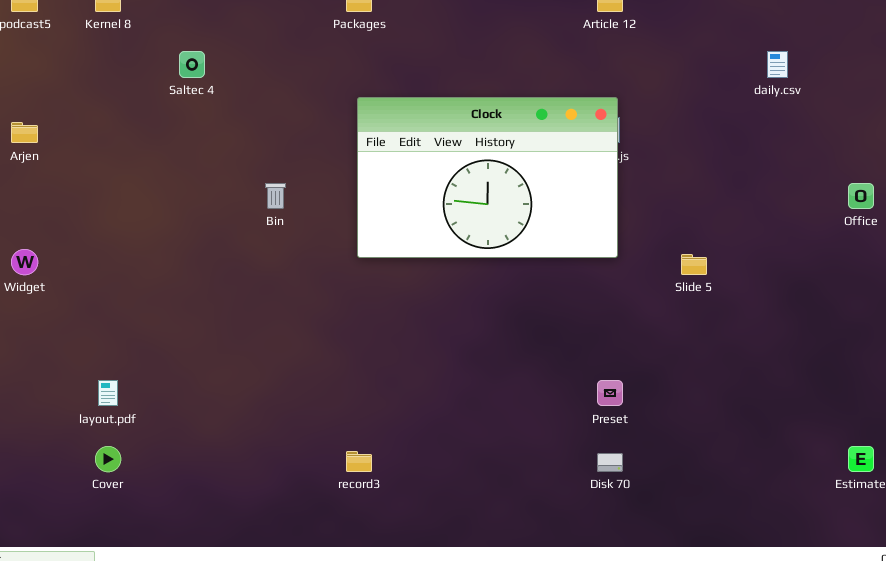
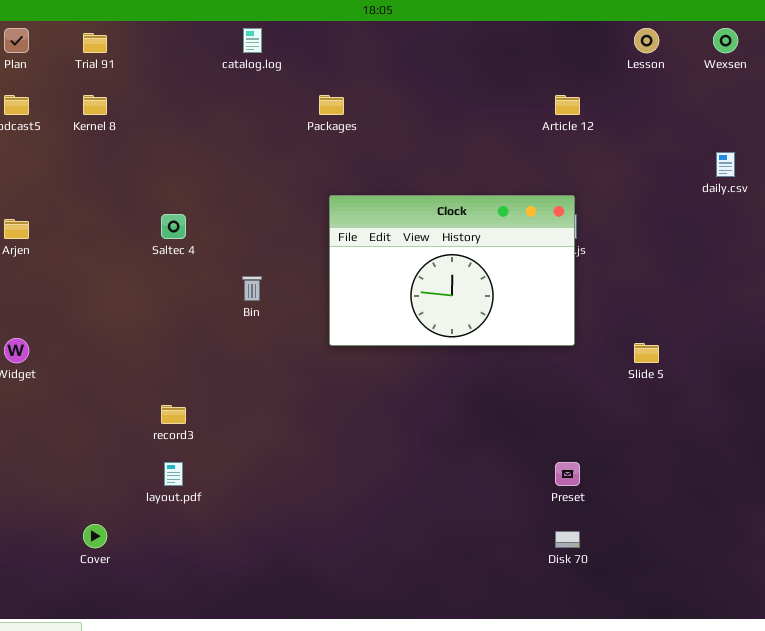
Saltec 4: [179,51,205,78] -> [161,214,186,239], moved
layout.pdf: [98,380,118,406] -> [164,462,183,486], moved
record3: [346,451,372,472] -> [161,405,186,424], moved

